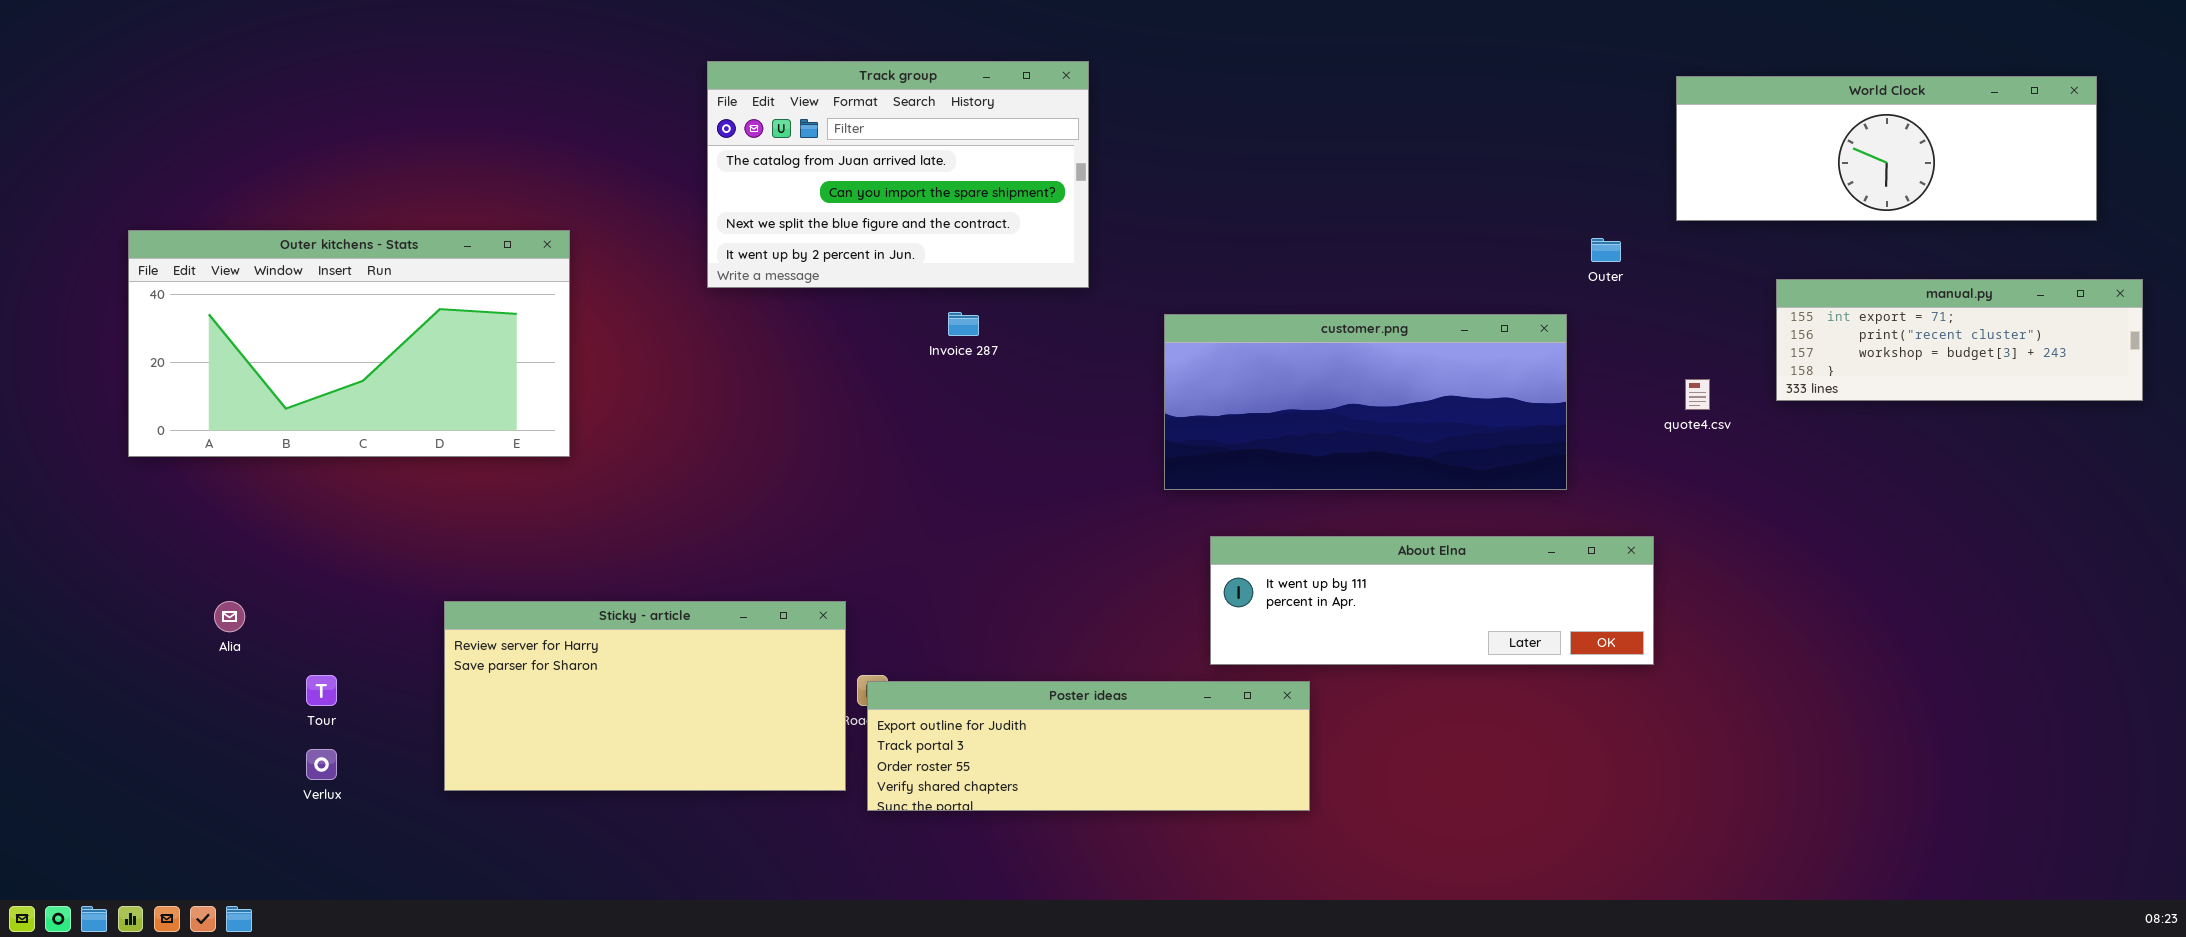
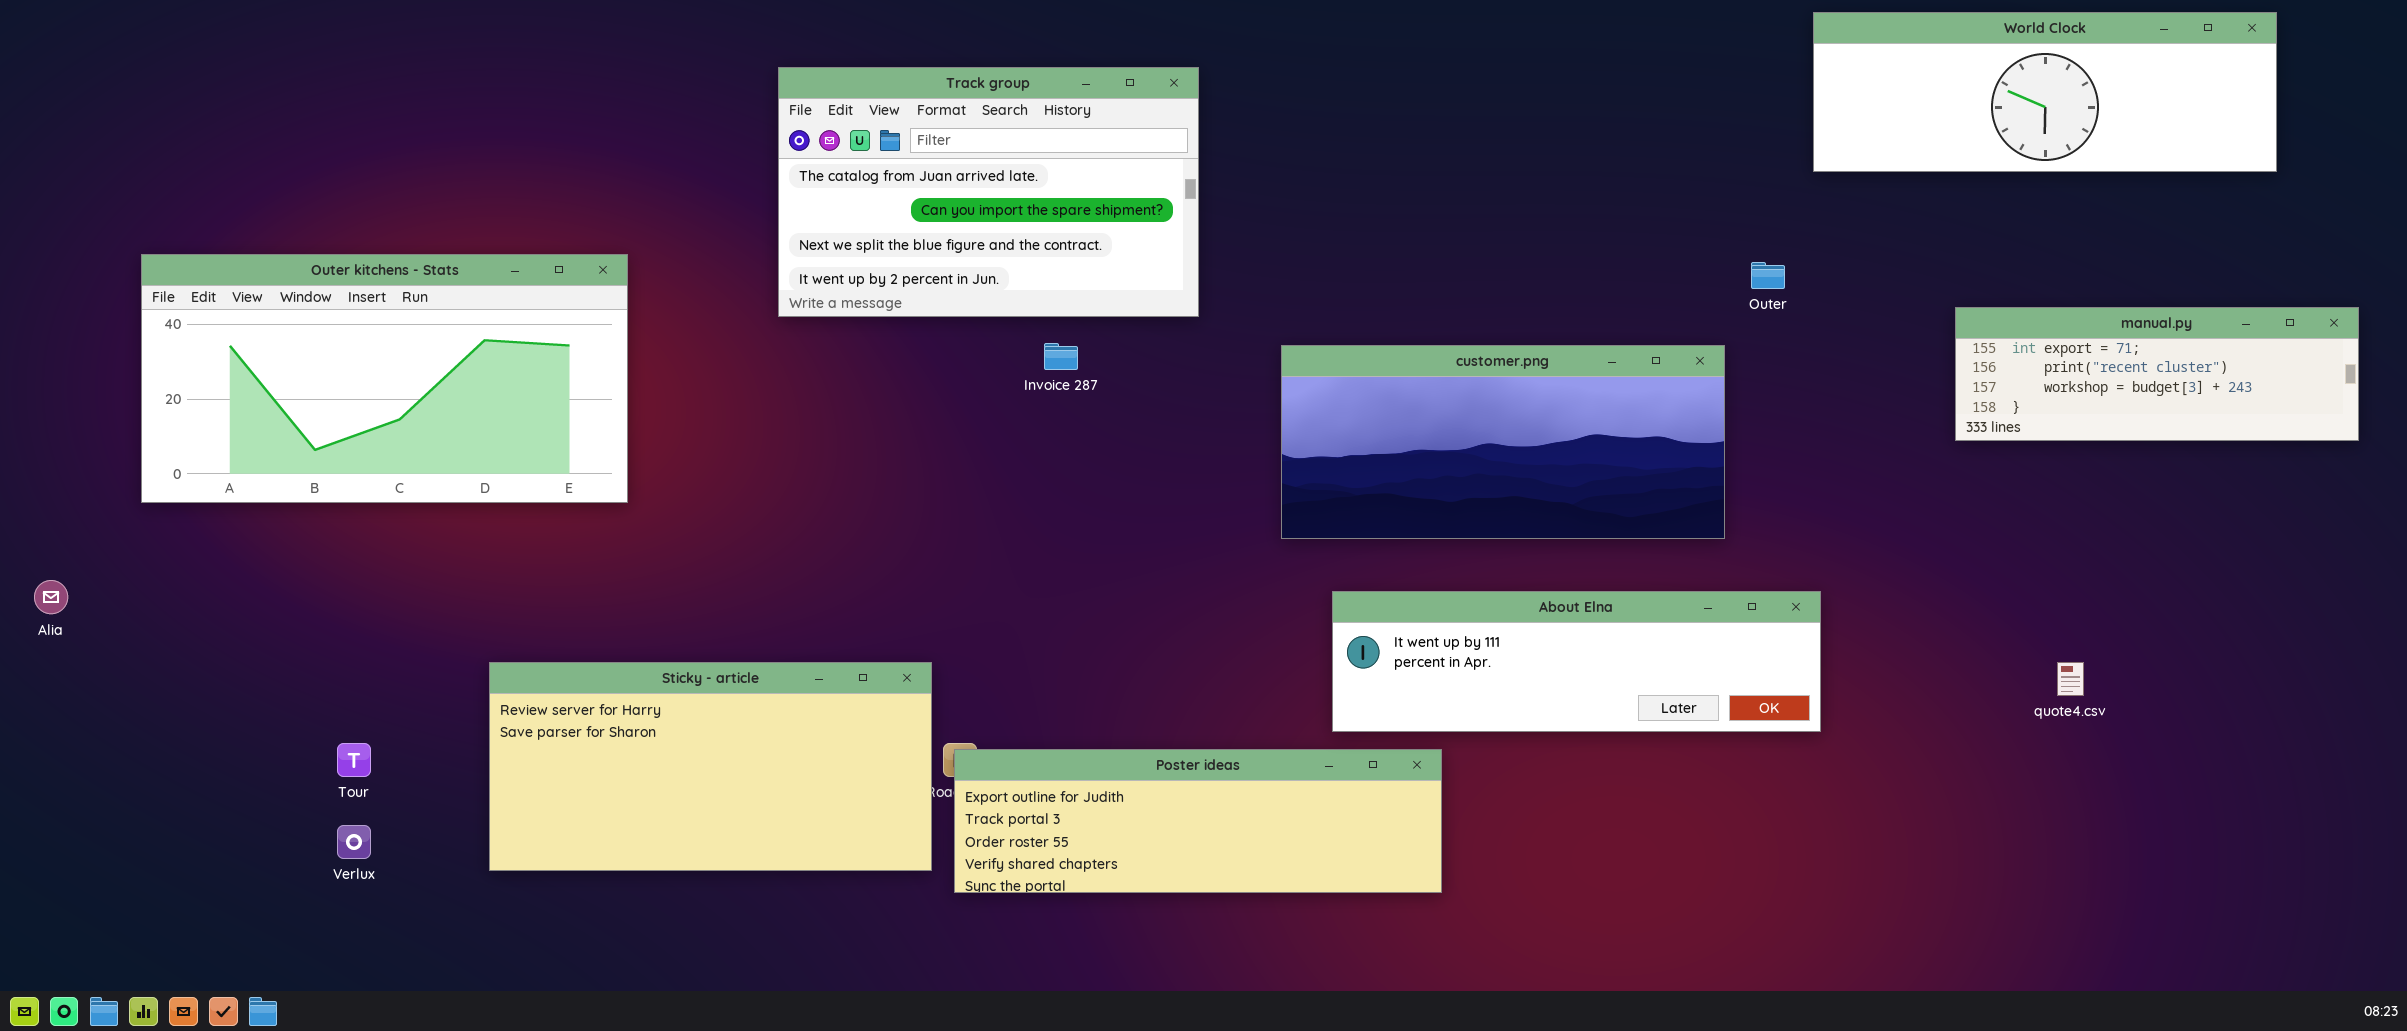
World Clock: [1676,76,2097,221] -> [1813,12,2277,172], moved
quote4.csv: [1685,379,1710,410] -> [2057,662,2084,696], moved
Alia: [214,601,245,632] -> [34,580,68,614], moved

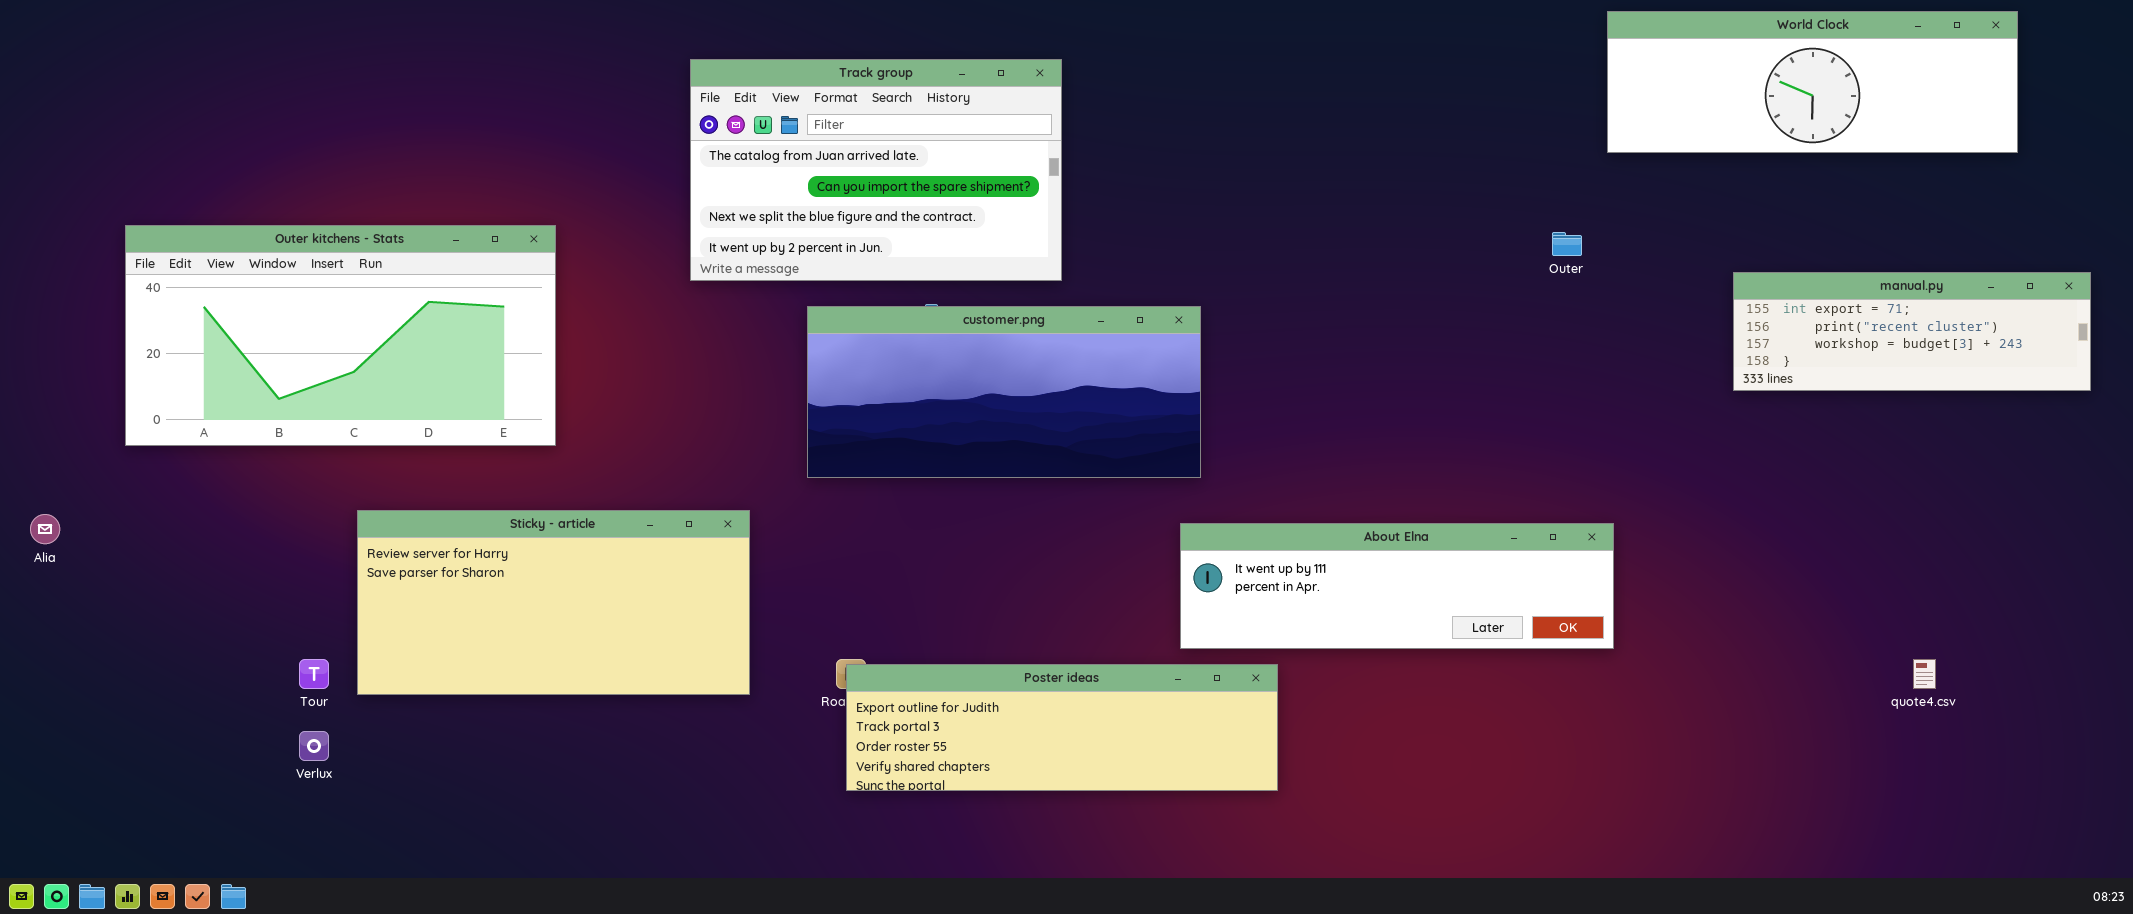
customer.png: [1281,345,1725,539] -> [807,306,1201,478], moved
Sticky - article: [489,662,932,871] -> [357,510,750,695], moved
quote4.csv: [2057,662,2084,696] -> [1913,659,1936,689], moved

